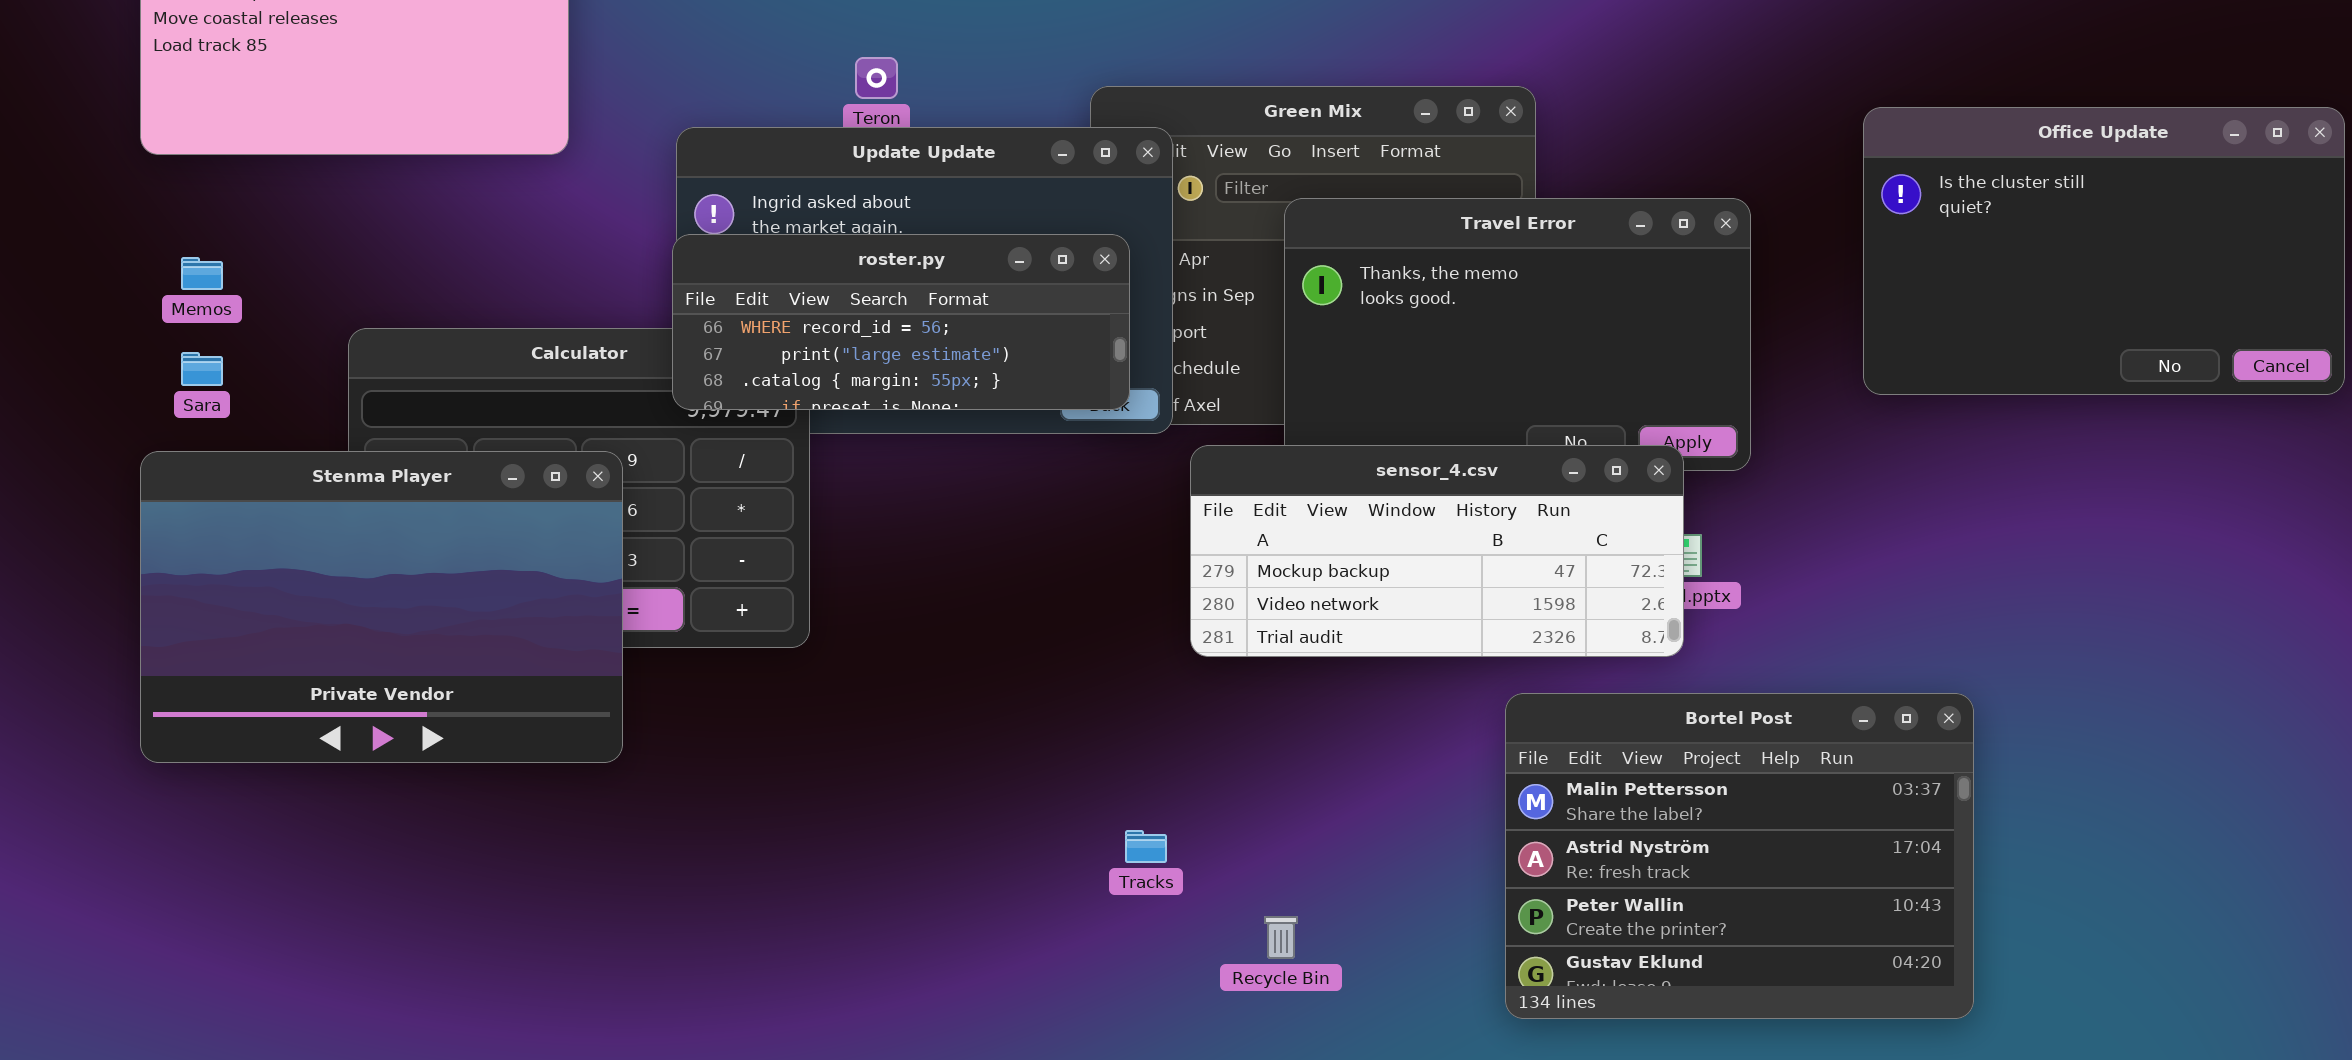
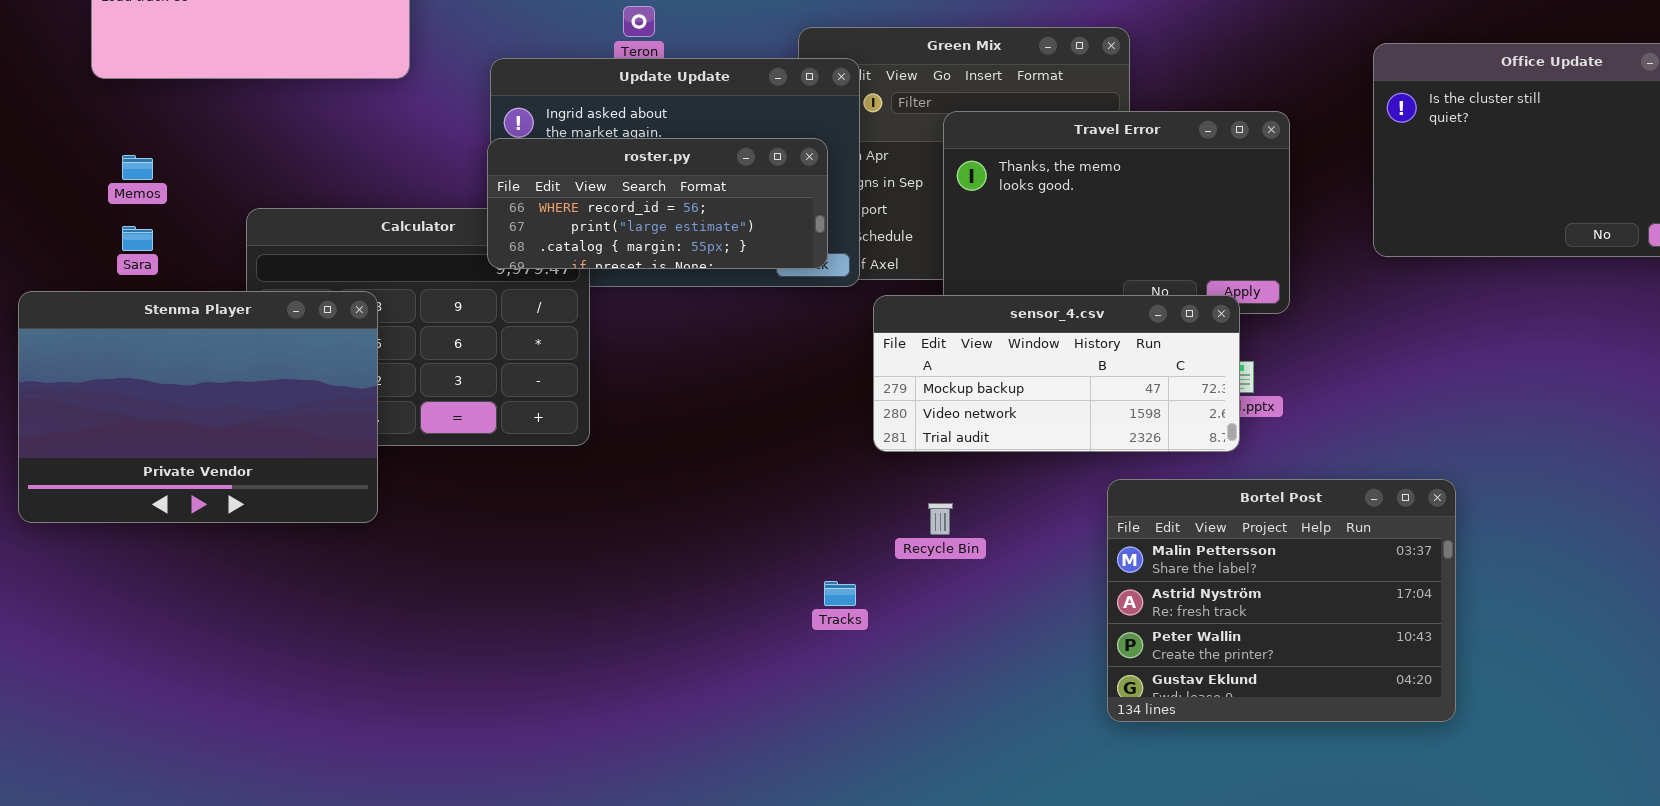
Stenma Player: [140,451,623,763] -> [18,291,378,523], moved
Recycle Bin: [1264,916,1298,959] -> [928,503,953,535], moved

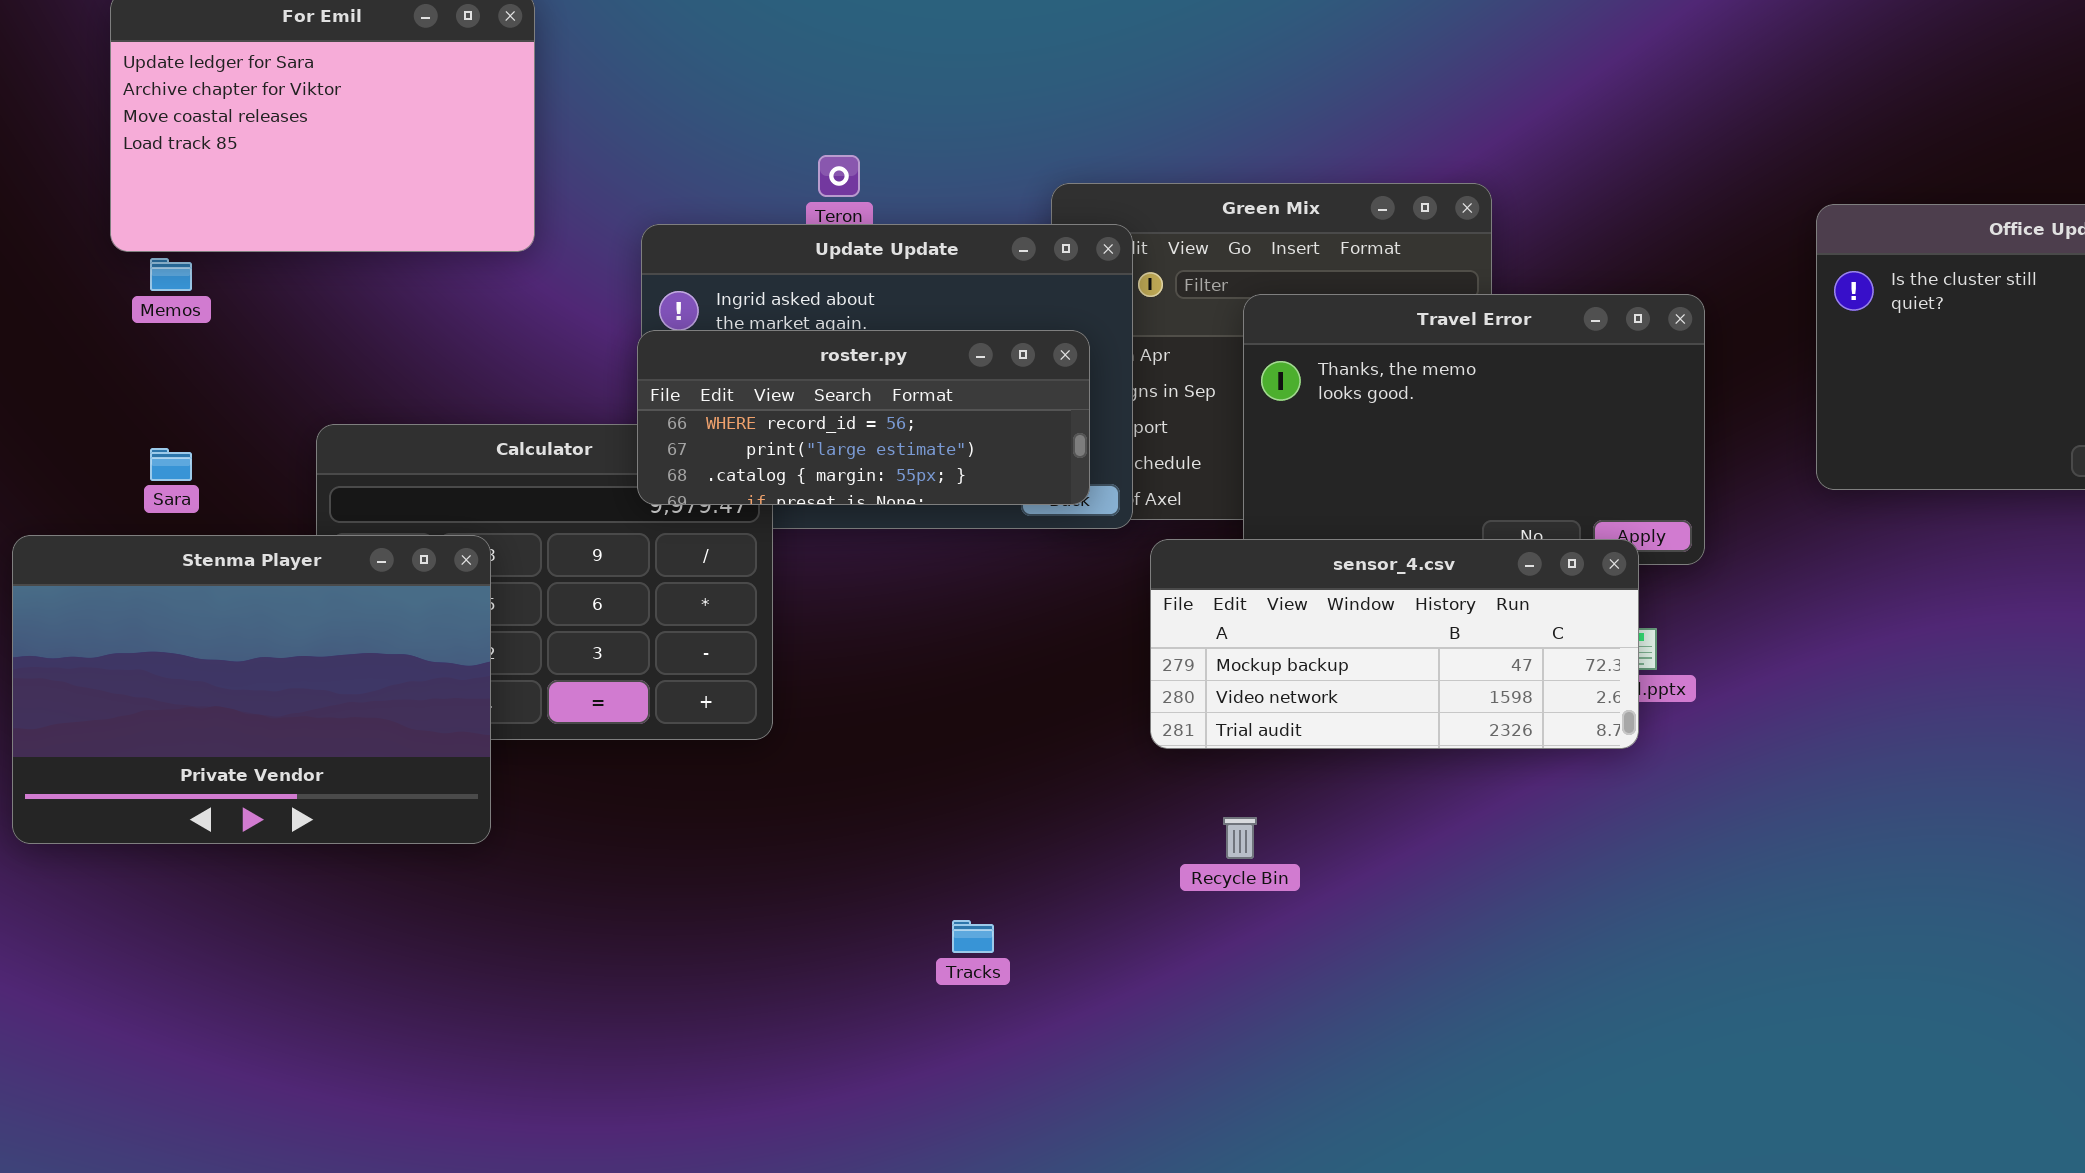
Memos: [122,155,153,180] -> [150,258,192,291], moved
Bortel Post: [1107,479,1456,722] -> none, closed
Tracks: [824,581,856,606] -> [952,920,994,953], moved

